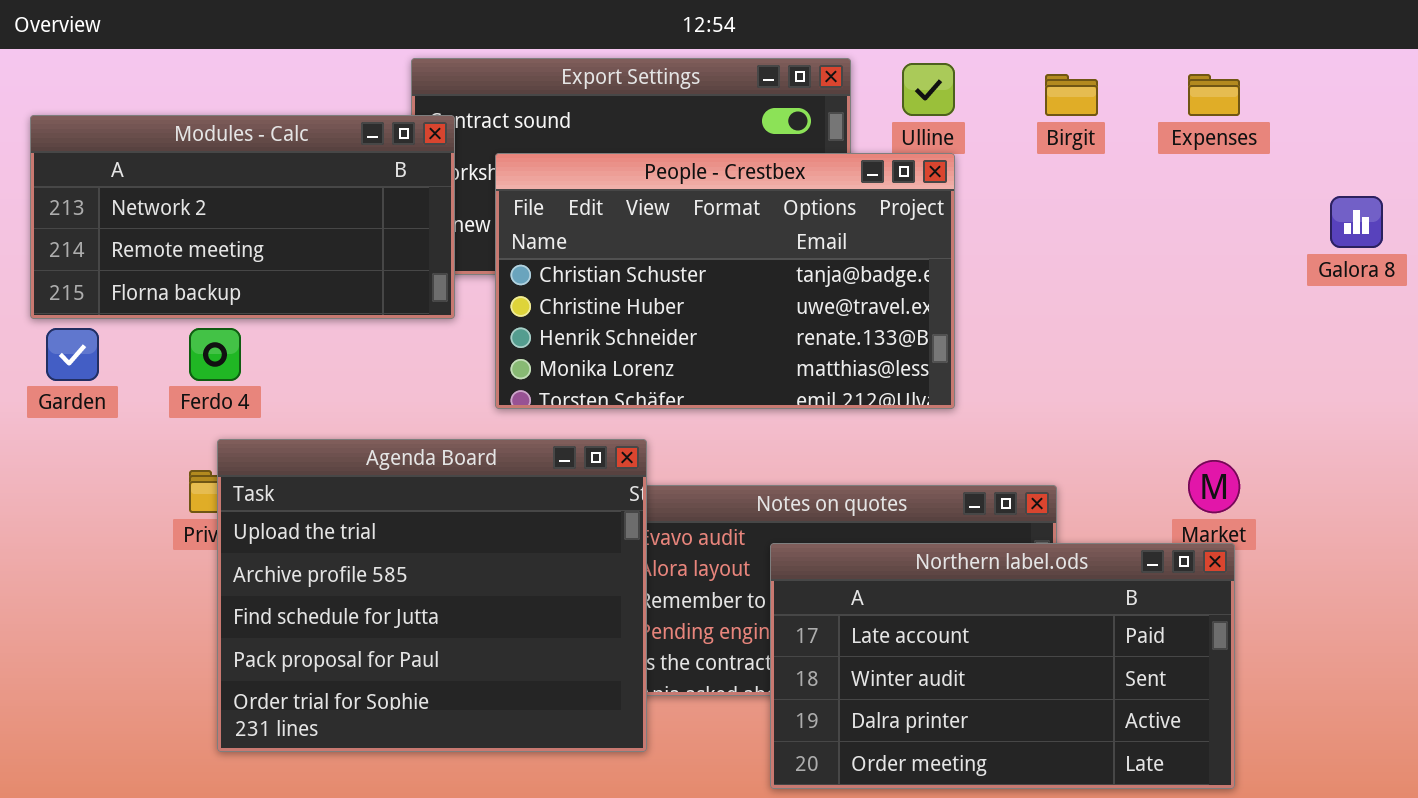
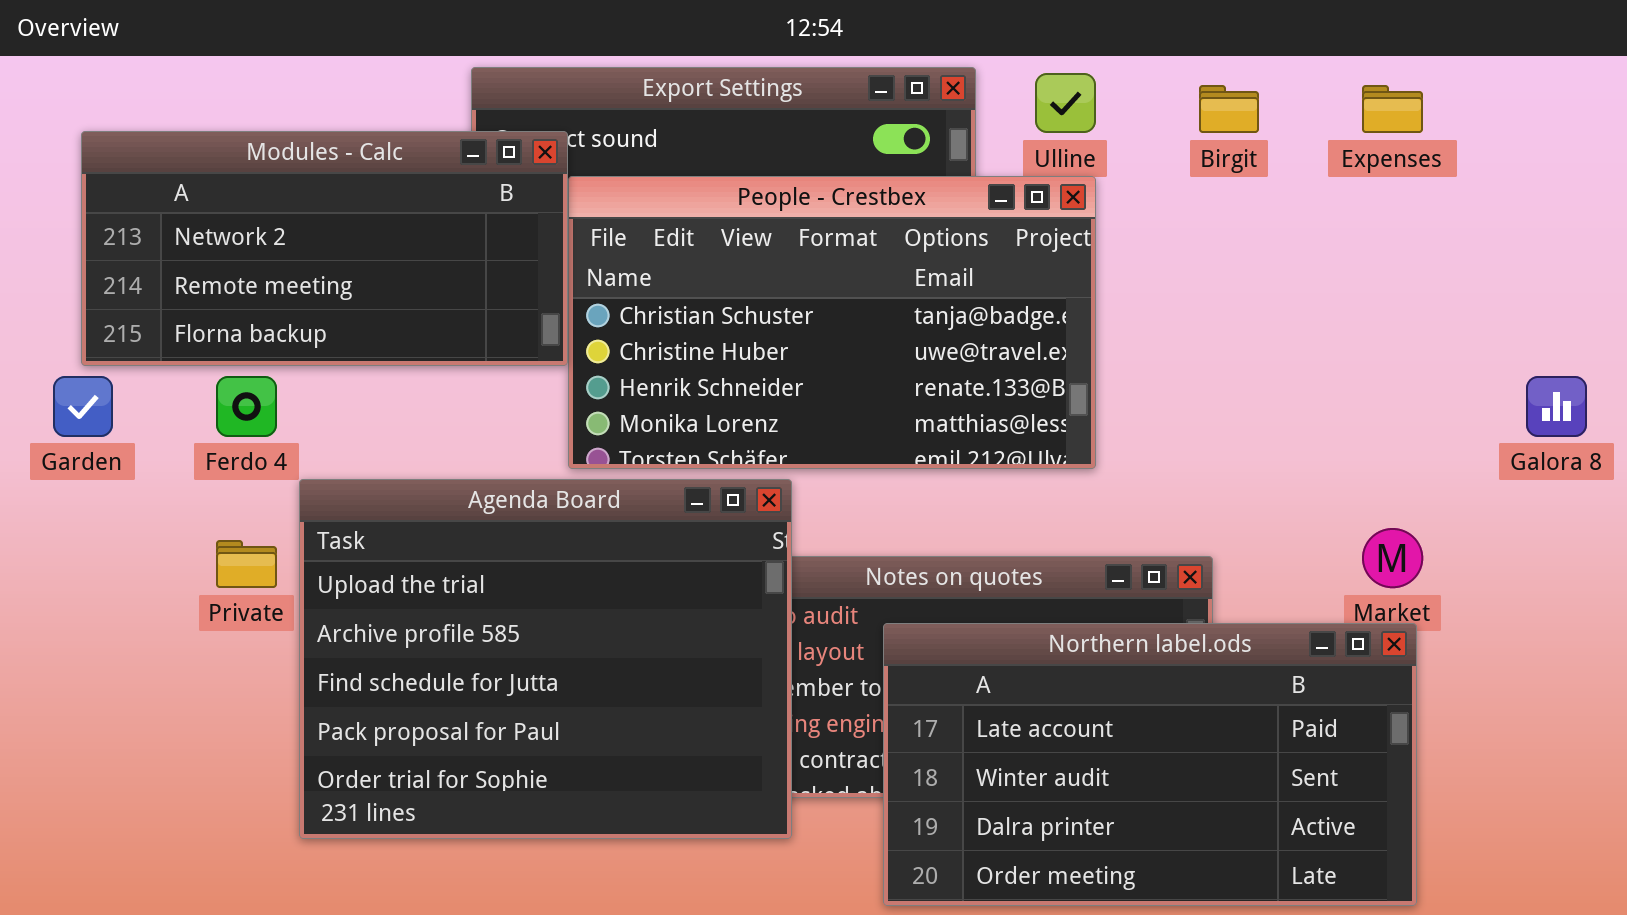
Modules - Calc: [30,115,455,319] -> [81,131,568,366], moved
Galora 8: [1330,196,1383,248] -> [1526,376,1587,437], moved
Agenda Board: [217,439,647,752] -> [299,479,792,839], moved

